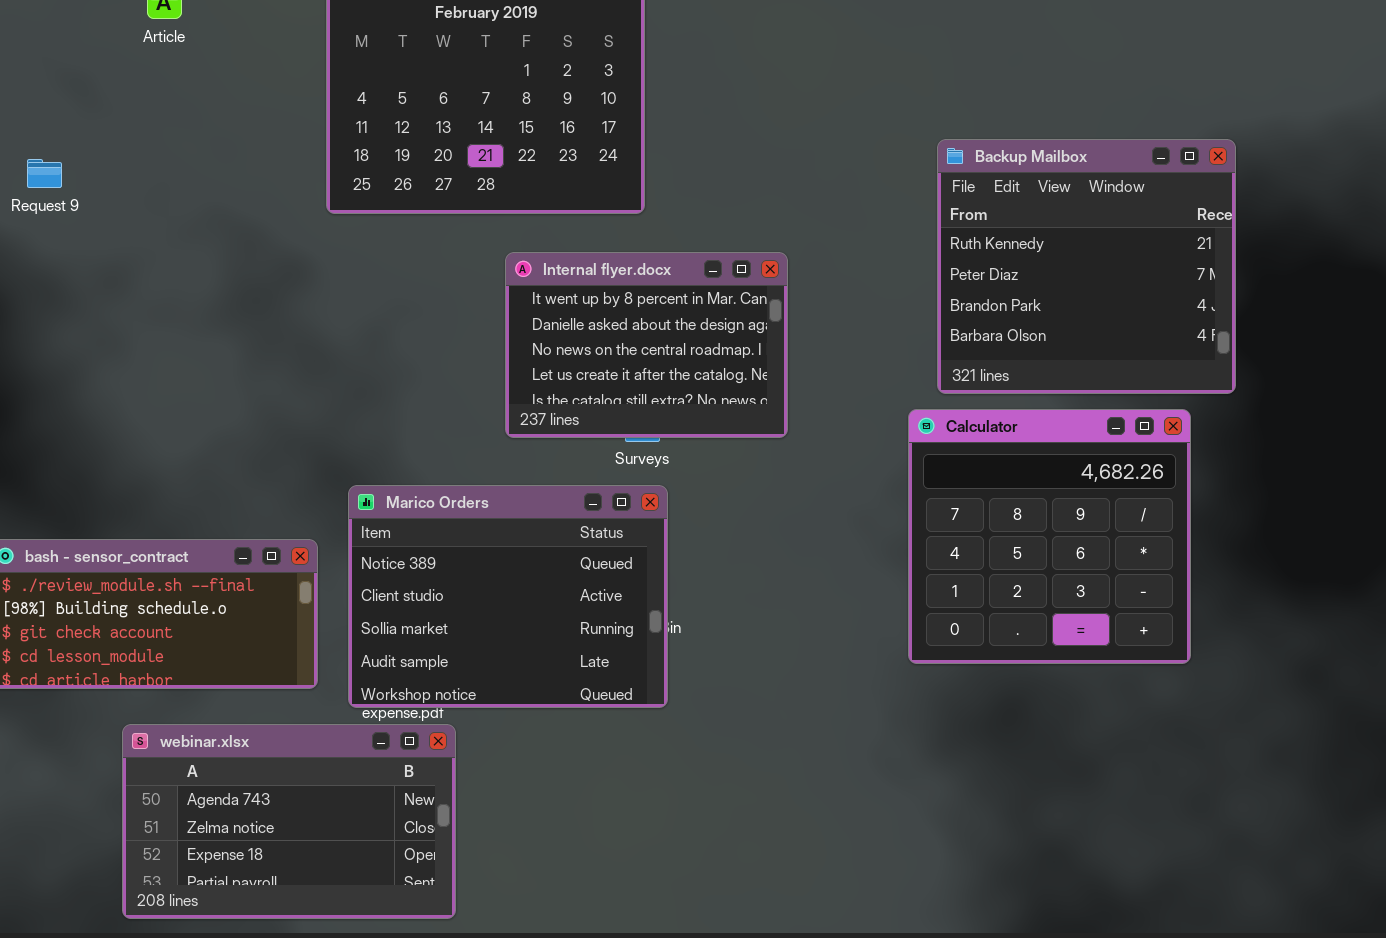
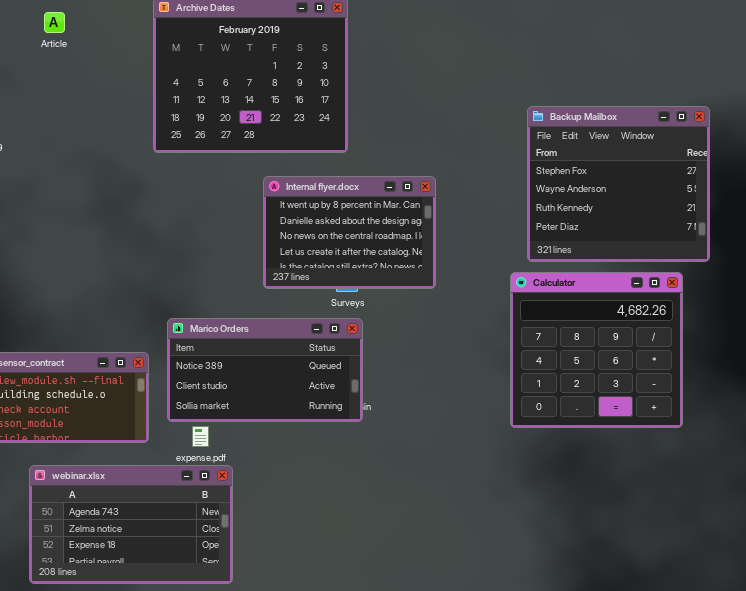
Backup Mailbox: [937,139,1236,394] -> [527,106,710,262], scrolled up 2 rows
Marico Orders: [348,485,668,708] -> [167,318,363,422], resized

